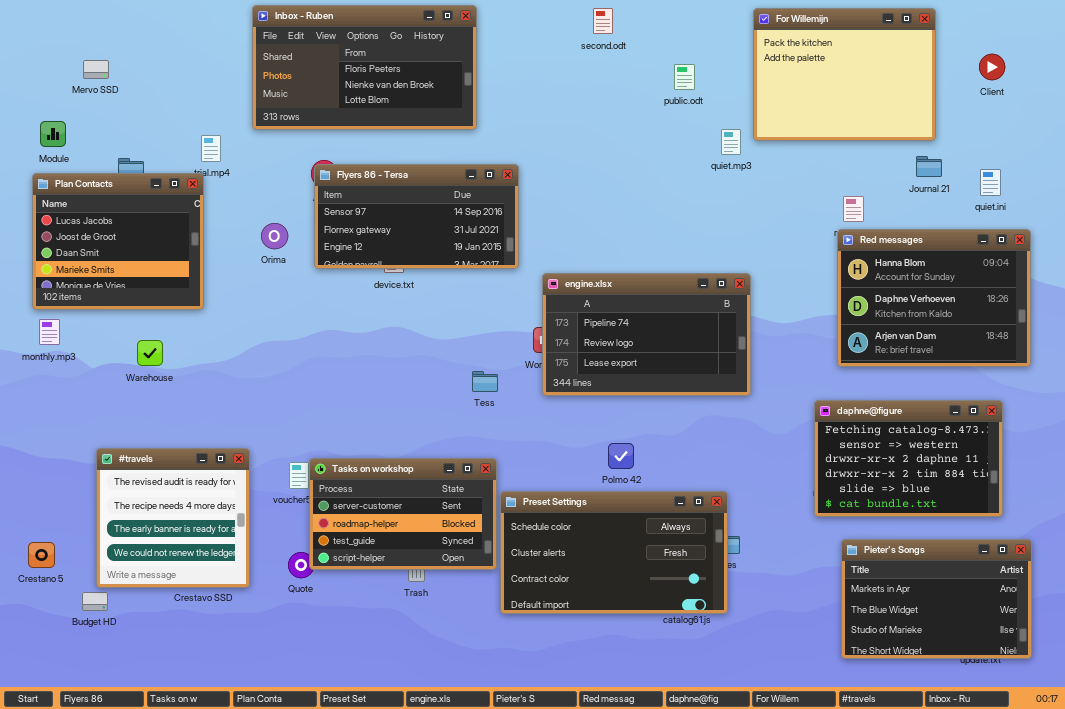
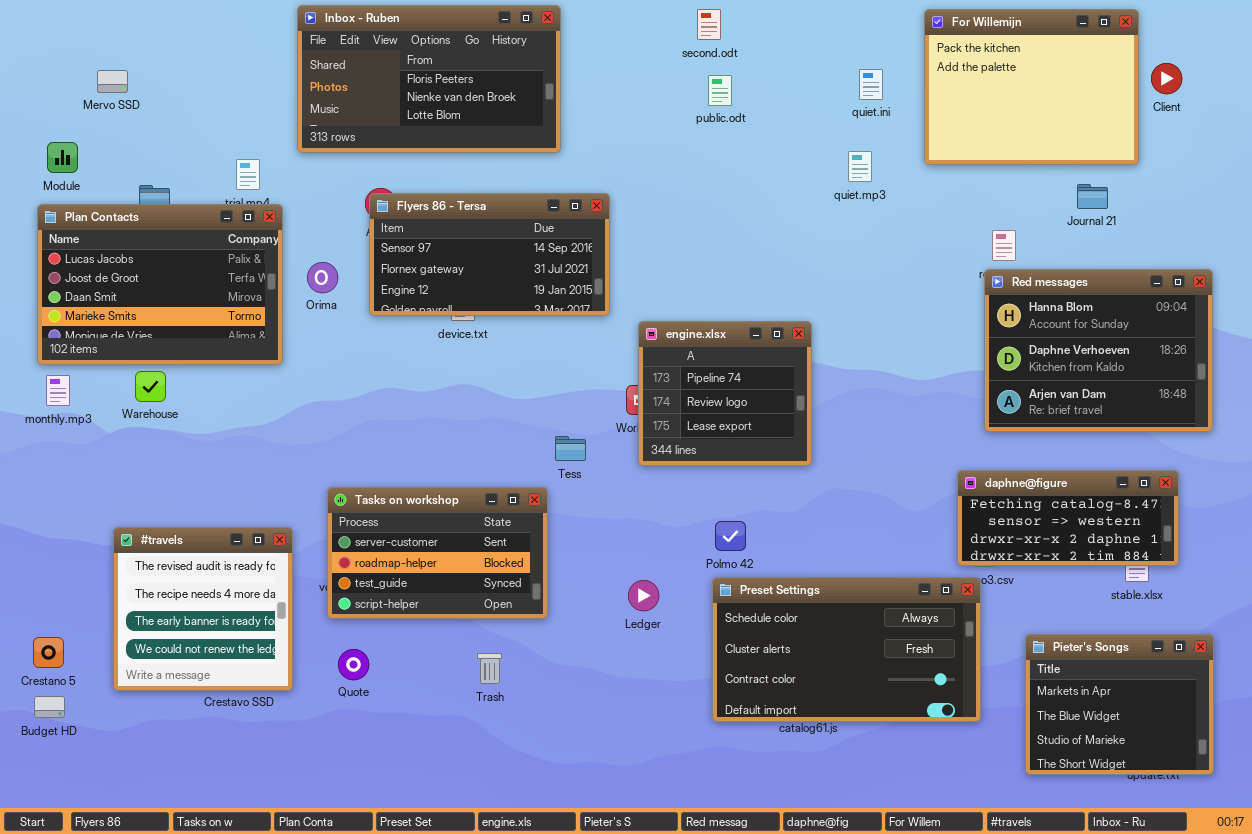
For Willemijn: [753,8,936,141] -> [924,9,1139,165], moved
public.odt: [674,64,695,90] -> [708,75,732,106], moved
quiet.ini: [980,169,1001,196] -> [859,69,883,100], moved
Plan Contacts: [32,173,204,310] -> [37,204,283,365], resized
engine.xlsx: [542,273,751,396] -> [638,321,812,466], resized
Warehouse: [137,340,163,366] -> [135,371,166,402], moved
daphne@figure: [814,400,1003,517] -> [957,470,1179,566], resized
Tasks on workshop: [309,458,497,570] -> [327,487,548,619], moved
Preset Settings: [500,491,728,614] -> [712,577,981,722], moved
Pieter's Songs: [841,539,1032,659] -> [1025,634,1214,775], resized
Budget HD: [82,592,108,611] -> [34,696,65,718], moved

